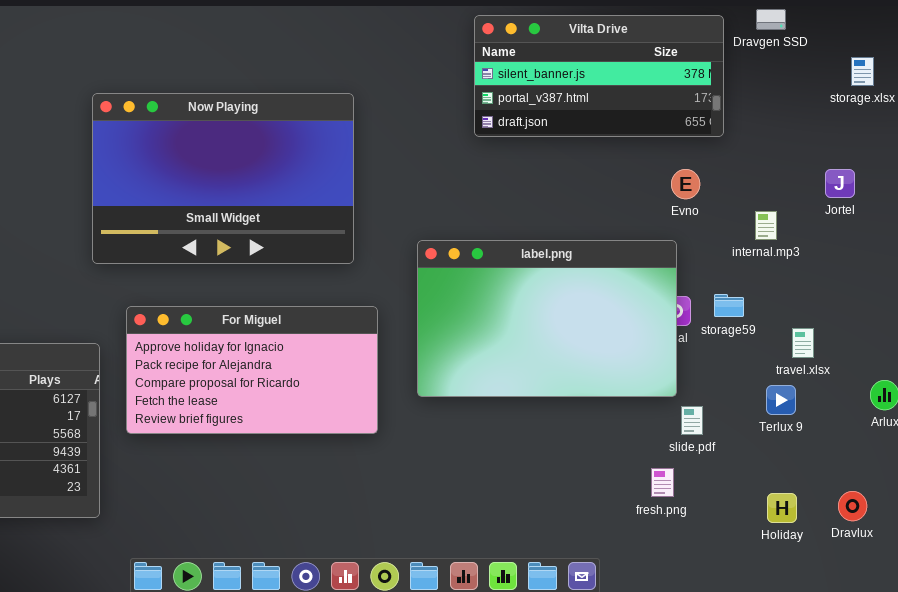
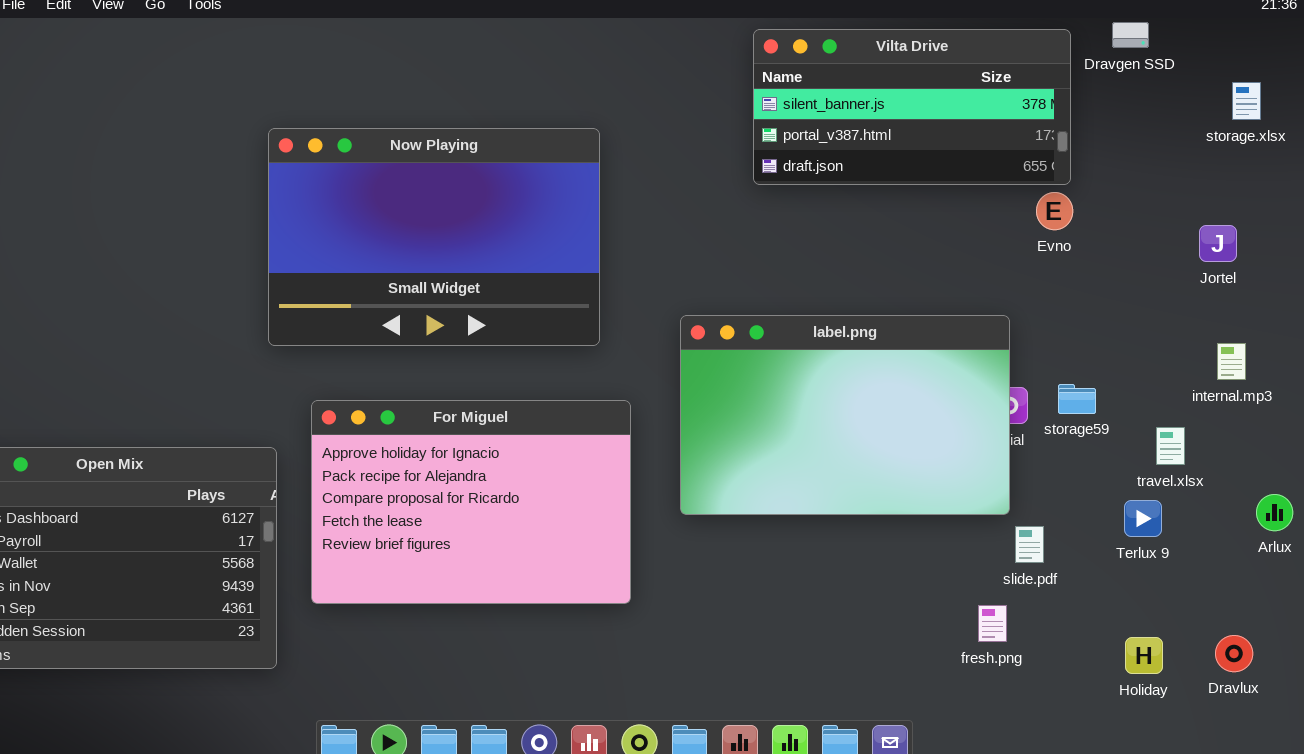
Evno: [671,169,700,199] -> [1036,192,1073,230], moved
internal.mp3: [755,211,777,240] -> [1217,343,1246,380], moved
For Miguel: [126,306,378,434] -> [311,400,631,604], resized

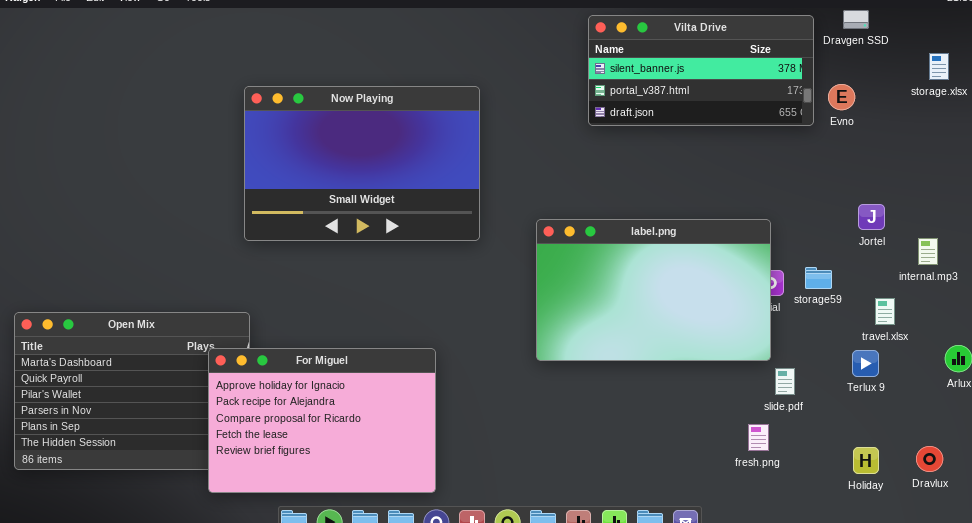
Evno: [1036,192,1073,230] -> [828,84,855,110], moved
Jortel: [1199,225,1237,262] -> [858,204,885,230], moved
For Miguel: [311,400,631,604] -> [208,348,436,493], moved

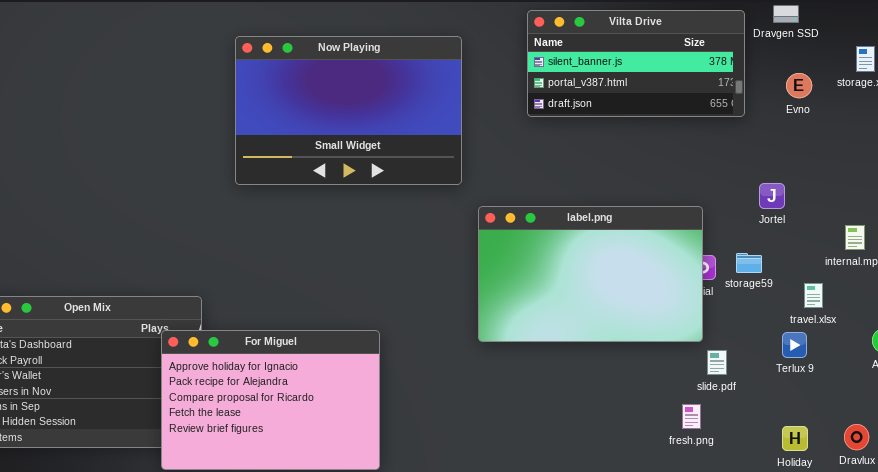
Evno: [828,84,855,110] -> [786,73,812,98], moved
Now Playing: [244,86,480,241] -> [235,36,462,185], moved
Jortel: [858,204,885,230] -> [759,183,785,209], moved

